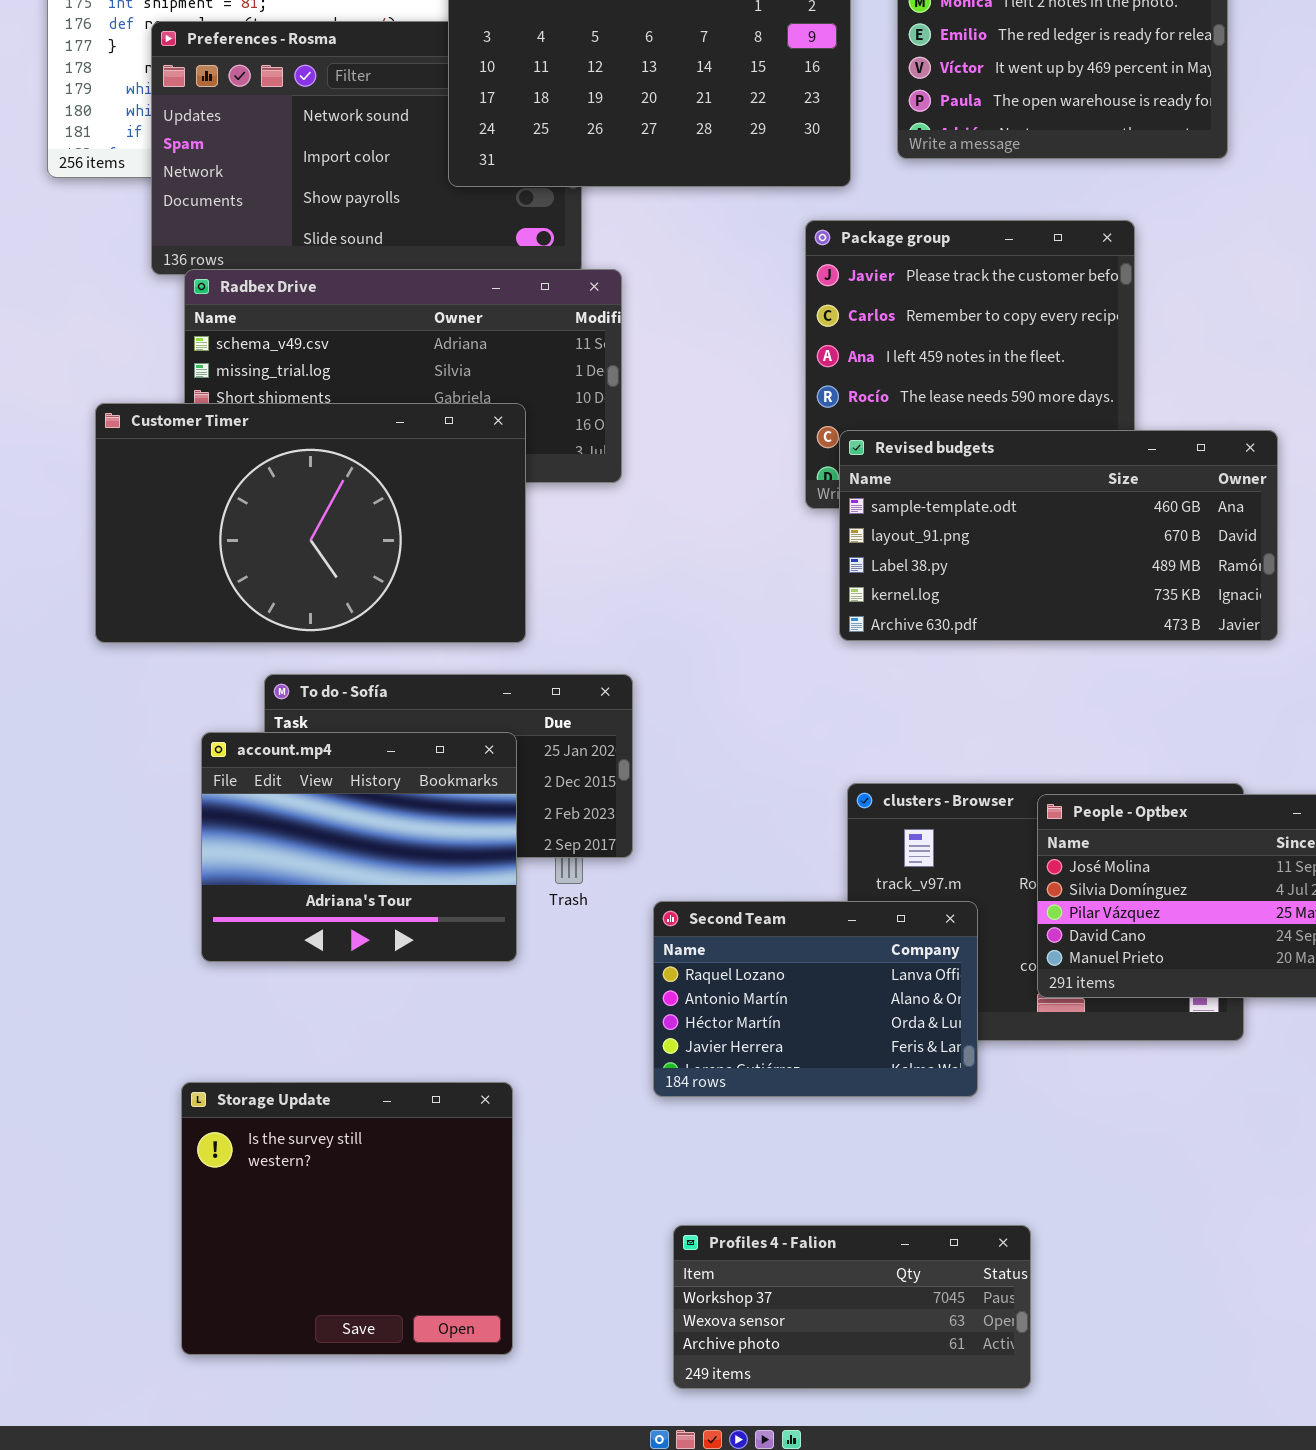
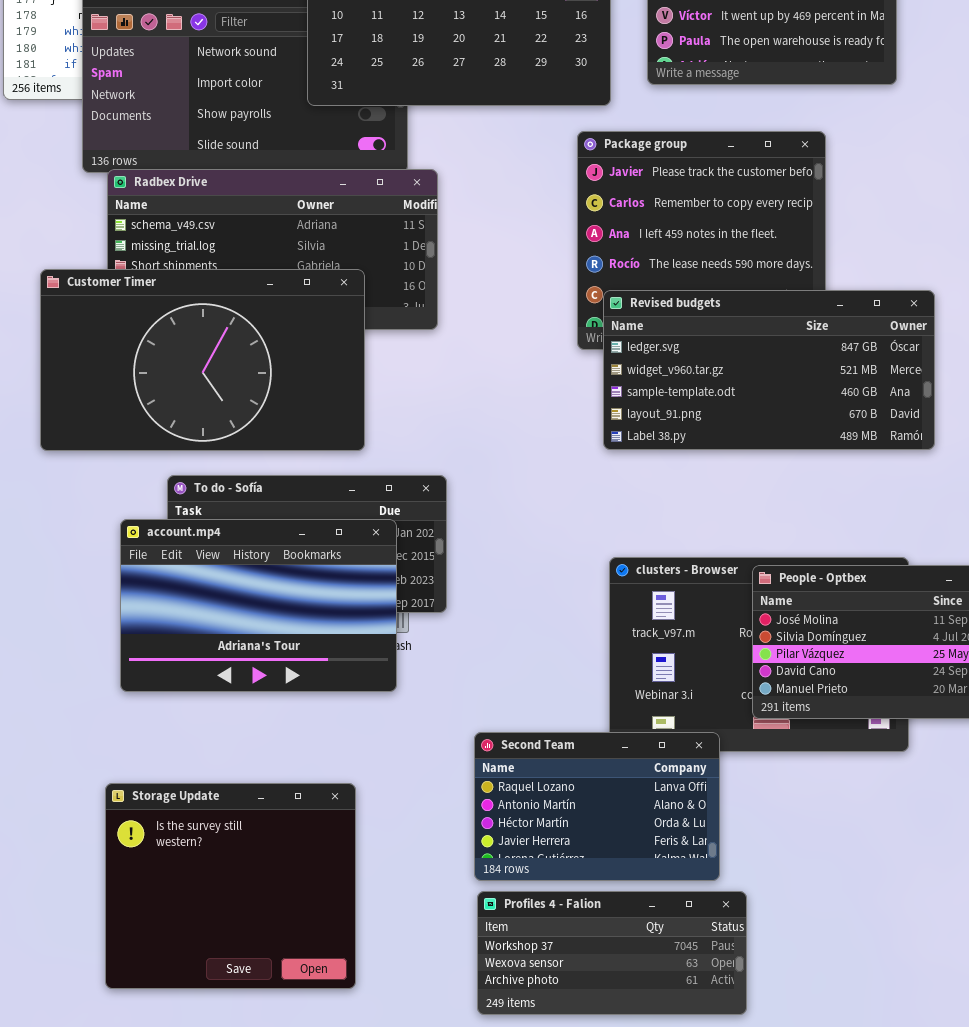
Revised budgets: [839,430,1278,641] -> [603,290,935,450], scrolled up 2 rows
account.mp4: [201,732,517,962] -> [120,519,397,692], resized
Second Team: [653,901,978,1097] -> [474,732,720,881], moved

